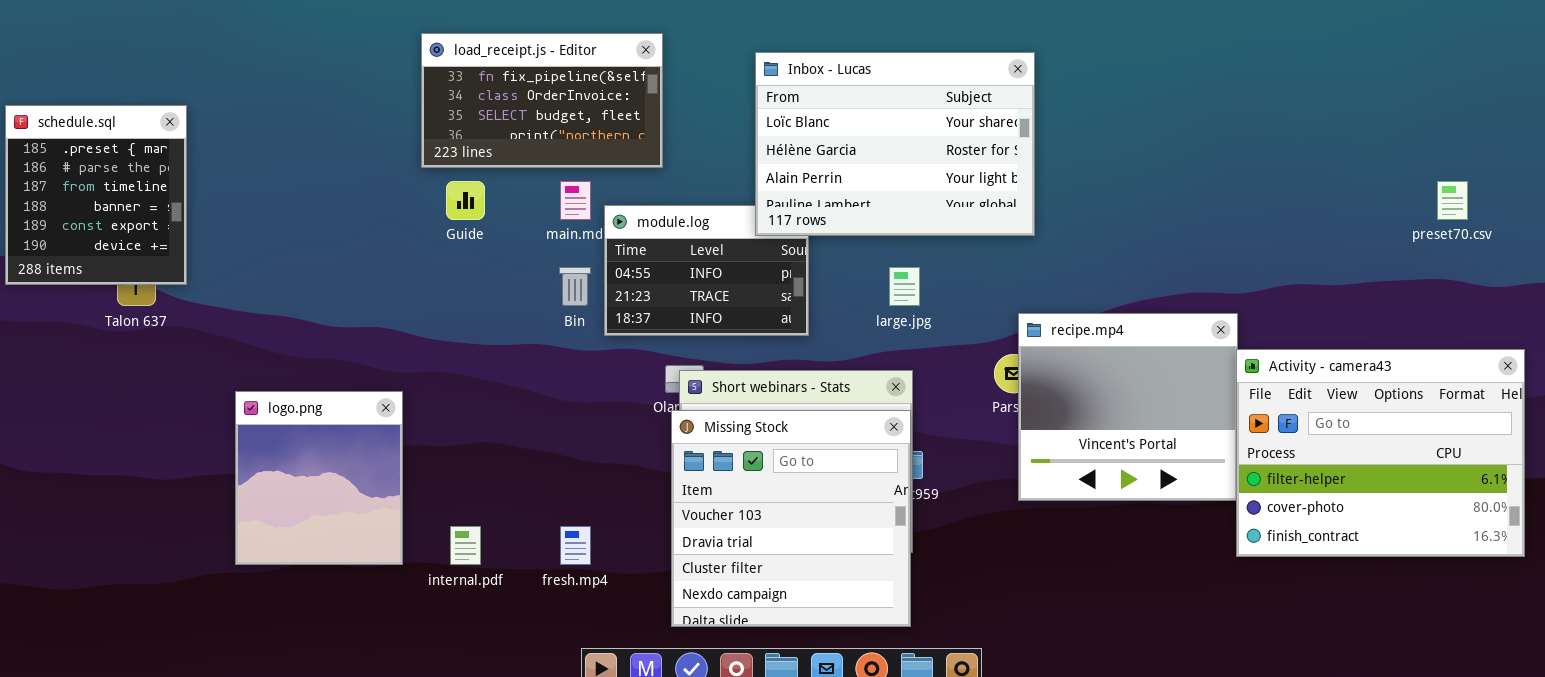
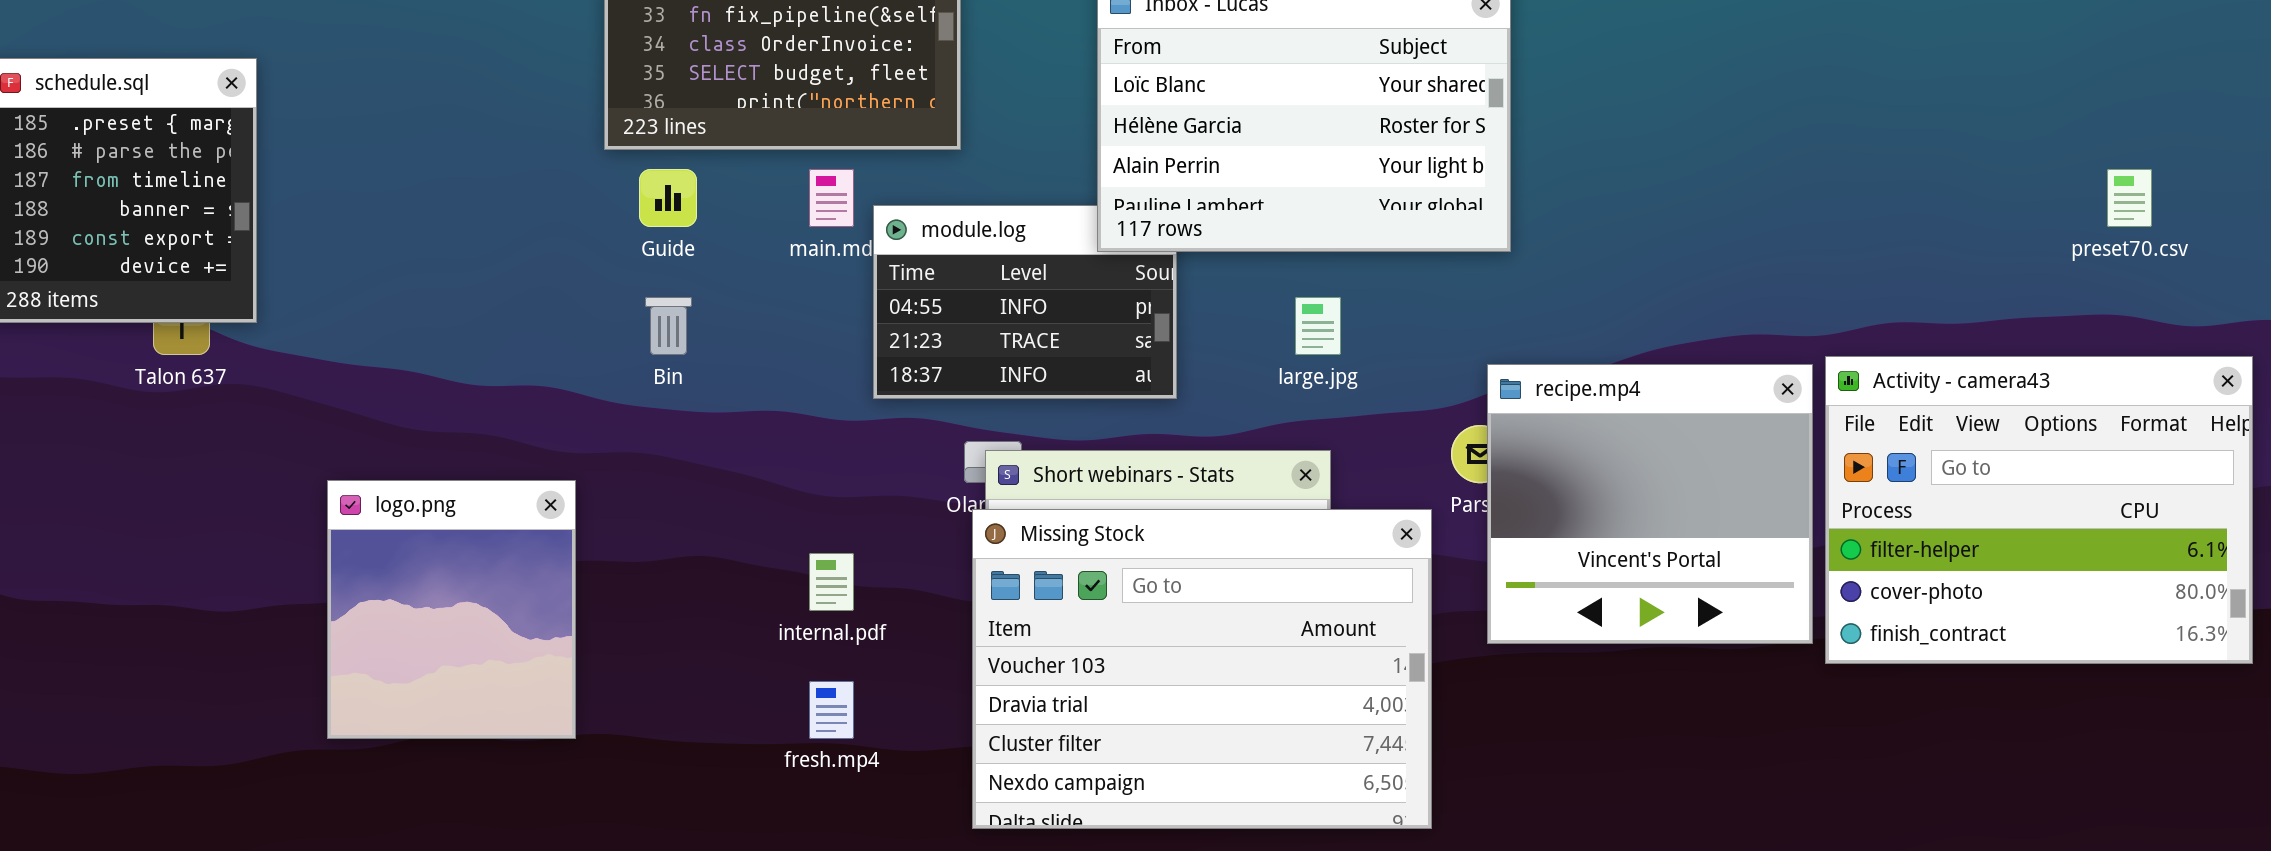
Bin: [559,267,591,306] -> [645,297,692,355], moved
Activity - camera43: [1236,349,1525,557] -> [1825,356,2253,664], moved
Missing Stock: [671,410,911,627] -> [972,509,1432,829], resized
internal.pdf: [450,526,481,565] -> [809,553,854,611], moved

